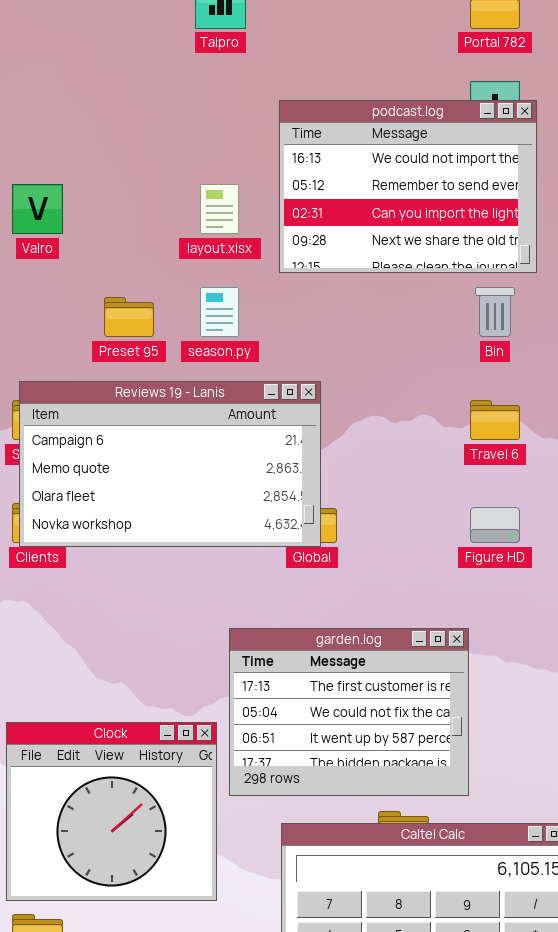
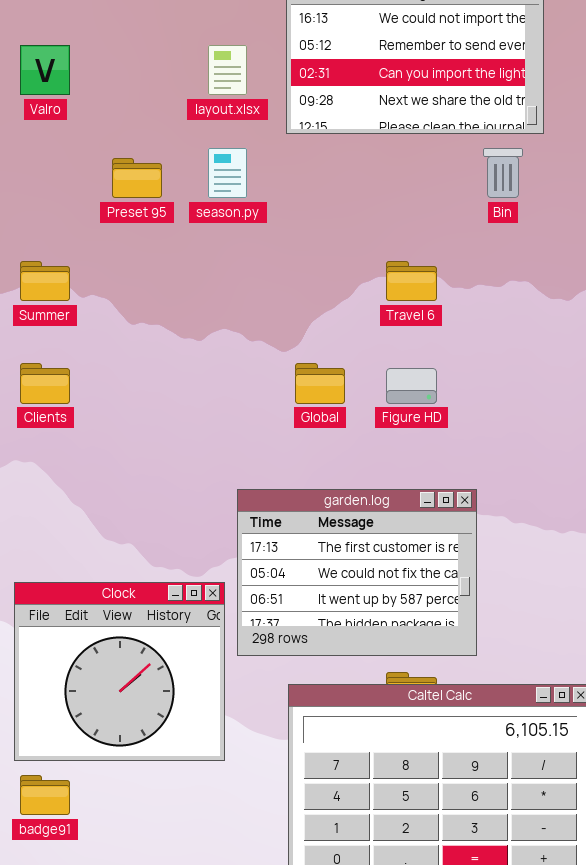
Reviews 19 - Lanis: [19,381,321,547] -> none, closed
Travel 6: [470,400,520,440] -> [386,261,437,301], moved
Figure HD: [470,507,520,543] -> [386,368,437,404], moved

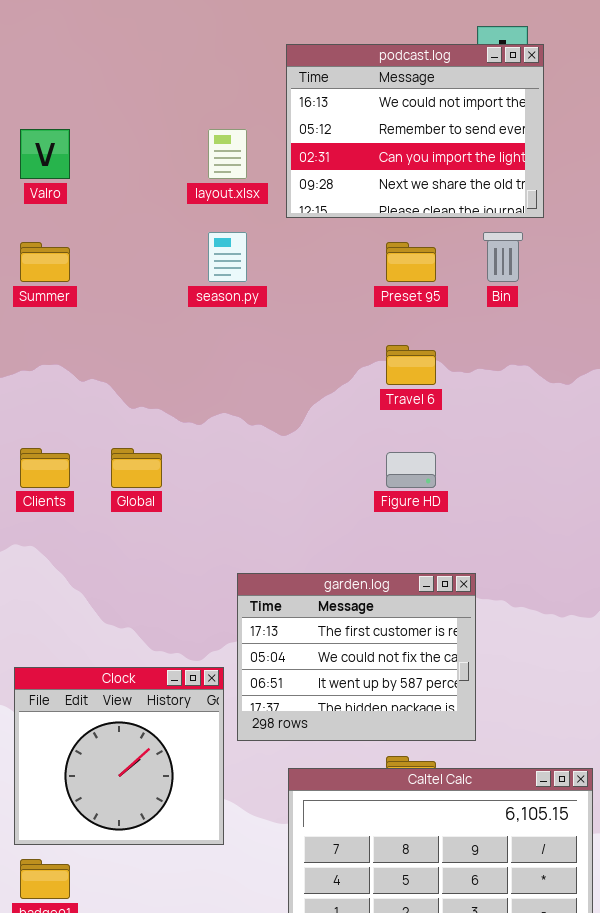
Preset 95: [112,158,162,198] -> [386,242,436,282], moved
Summer: [20,261,70,301] -> [20,242,70,282], moved
Global: [295,363,345,404] -> [111,448,162,488], moved

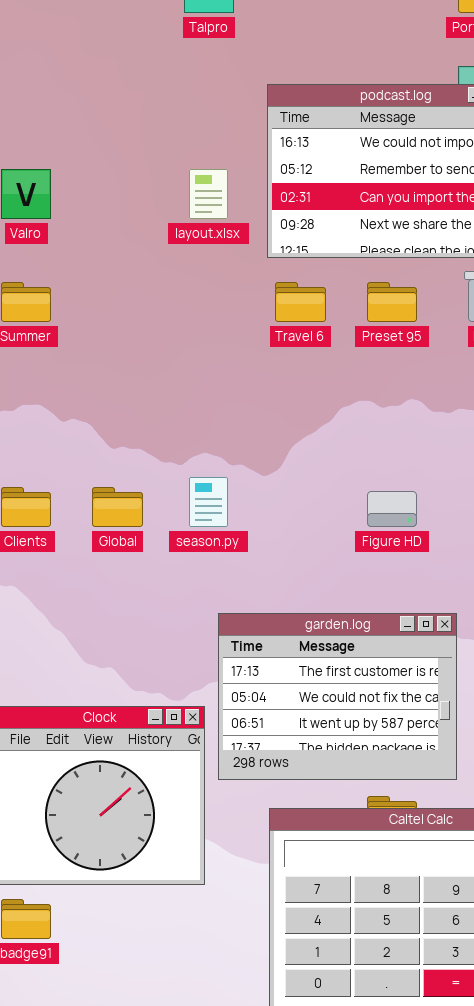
season.py: [208,232,247,282] -> [189,477,228,527], moved
Travel 6: [386,345,436,385] -> [275,282,326,322], moved

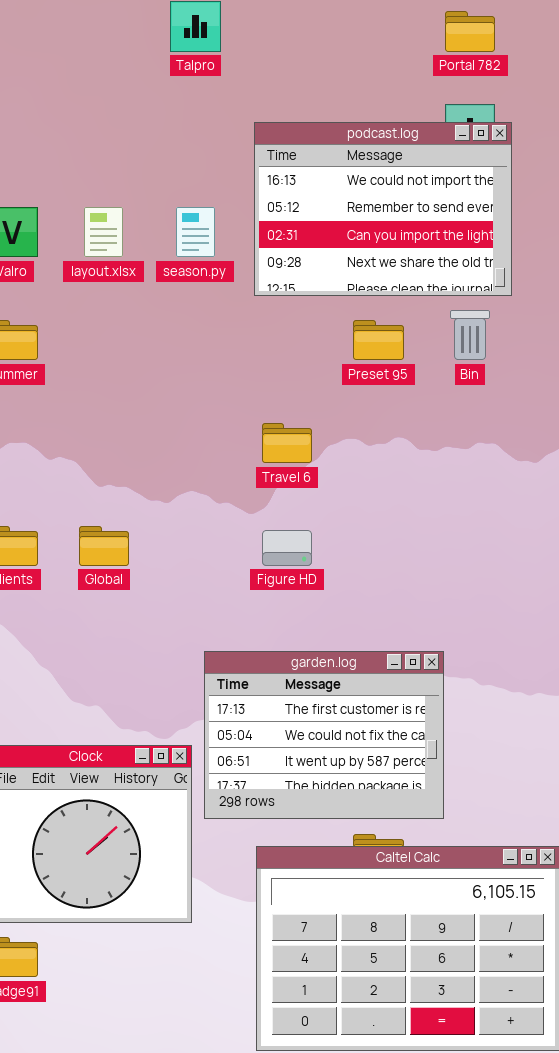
layout.xlsx: [189,169,228,219] -> [84,207,123,257], moved
Travel 6: [275,282,326,322] -> [262,423,312,463], moved
season.py: [189,477,228,527] -> [176,207,215,257], moved
Figure HD: [367,491,417,527] -> [262,530,312,566], moved

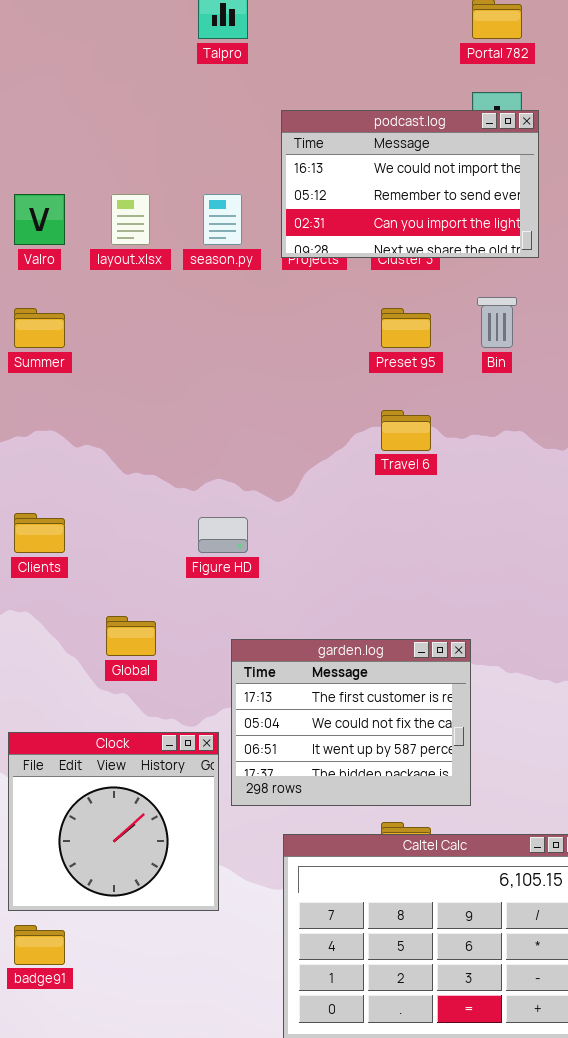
podcast.log: [254,122,512,296] -> [281,110,539,258], resized
Travel 6: [262,423,312,463] -> [381,410,431,451], moved
Global: [79,526,129,566] -> [106,616,156,656], moved
Figure HD: [262,530,312,566] -> [198,517,248,553], moved

